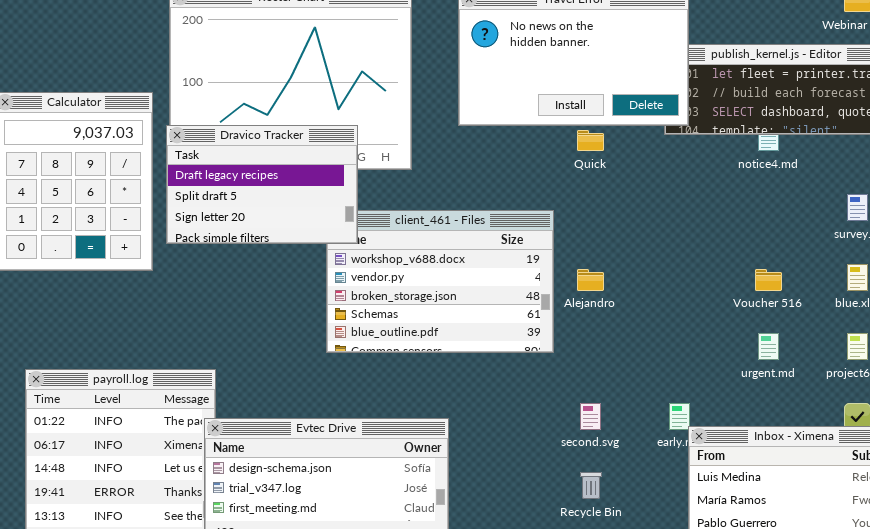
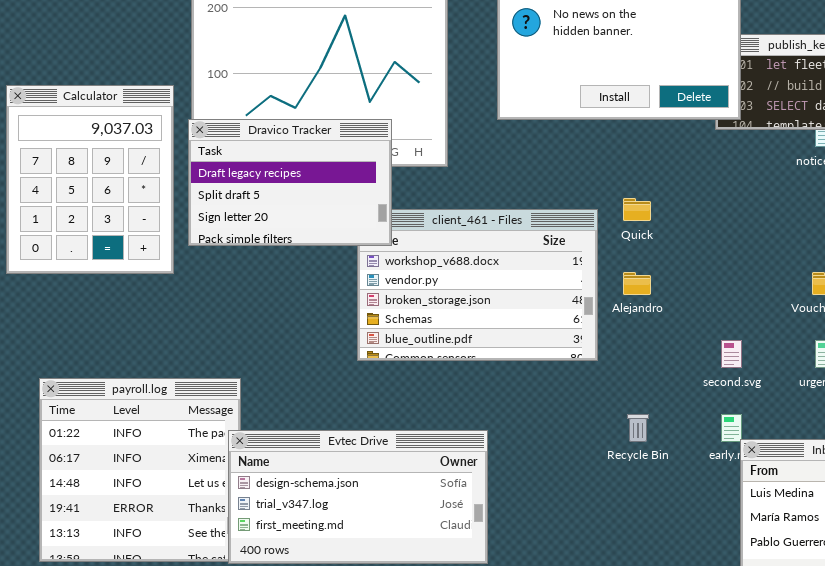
Quick: [577,130,604,151] -> [623,198,651,221], moved
second.svg: [580,403,601,430] -> [721,340,742,368], moved
Recycle Bin: [580,472,602,499] -> [627,414,649,442], moved

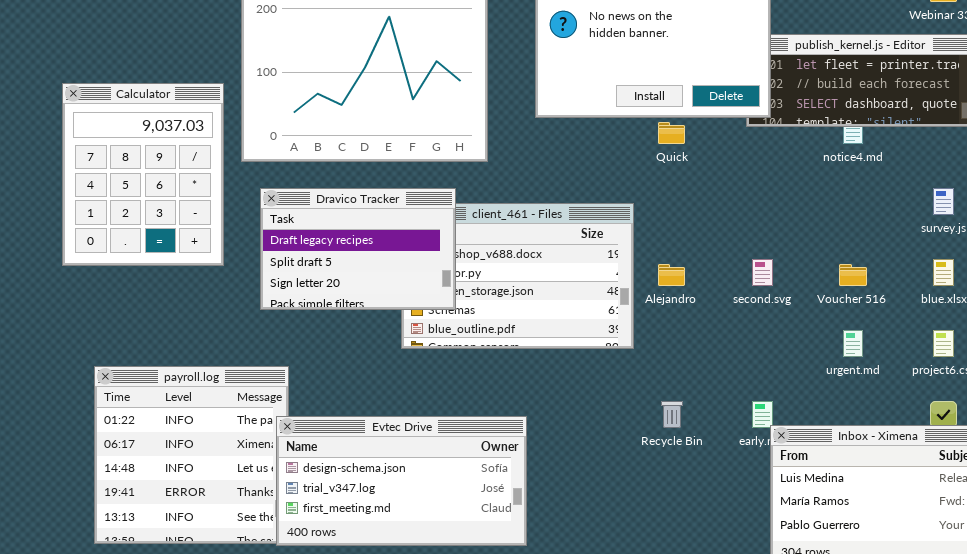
Dravico Tracker: [188,119,392,246] -> [260,188,456,310], moved
Quick: [623,198,651,221] -> [658,122,685,144], moved
second.svg: [721,340,742,368] -> [752,259,773,286], moved

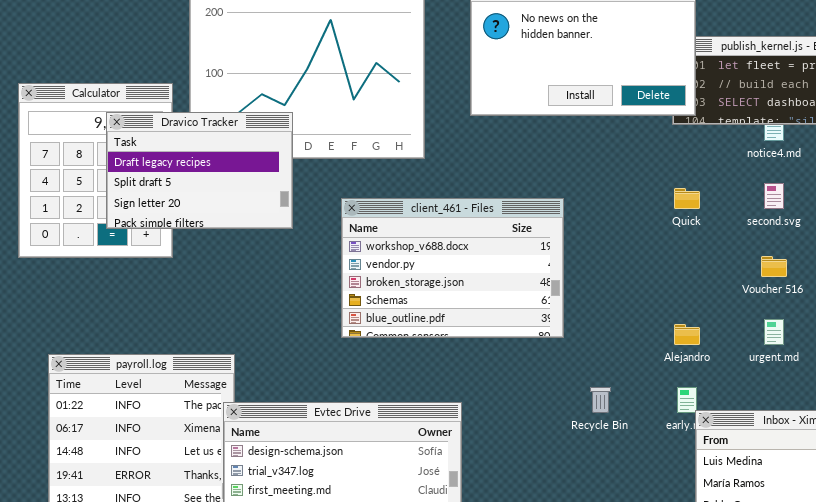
Quick: [658,122,685,144] -> [674,188,700,209], moved
Dravico Tracker: [260,188,456,310] -> [106,112,293,229], moved
second.svg: [752,259,773,286] -> [764,183,784,209], moved
Alejandro: [658,264,685,286] -> [674,324,700,345], moved

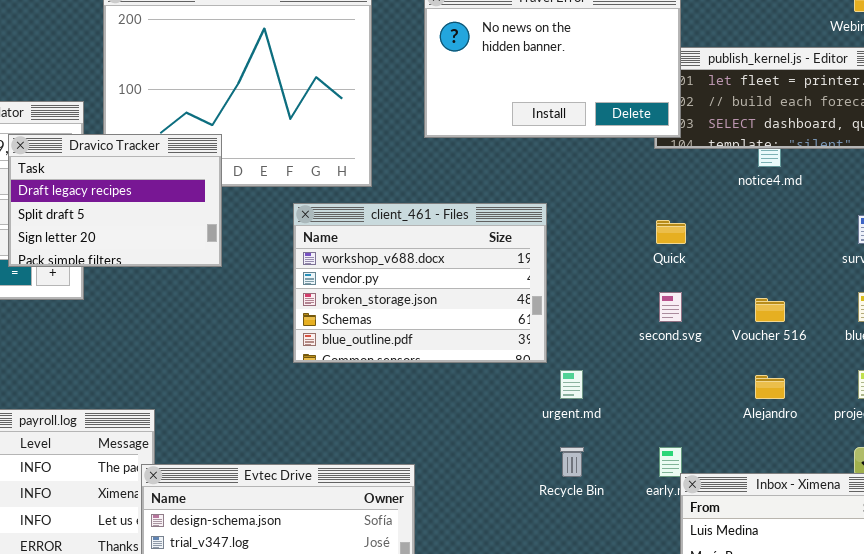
second.svg: [764,183,784,209] -> [659,292,682,322], moved
client_461 - Files: [341,198,564,338] -> [293,203,547,363], moved
urgent.md: [764,319,784,345] -> [560,370,583,399], moved
Alejandro: [674,324,700,345] -> [755,375,785,399], moved

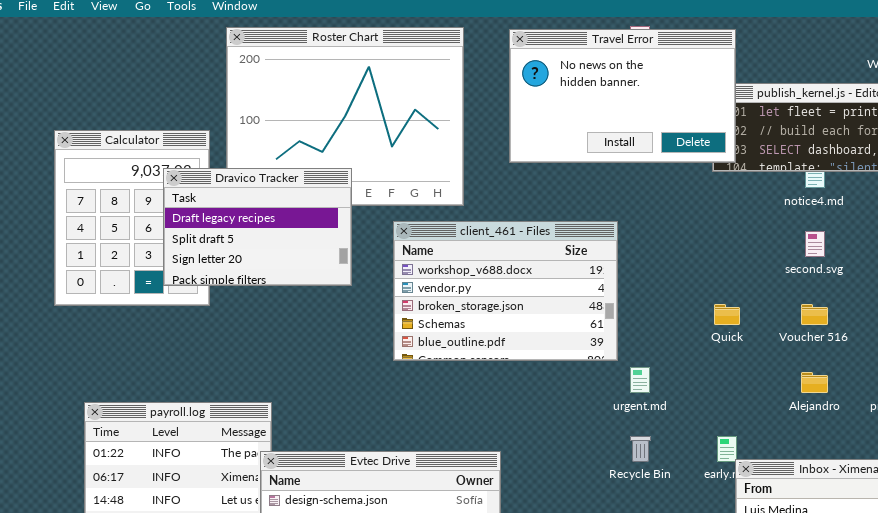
Dravico Tracker: [8,134,222,267] -> [163,168,352,286], moved
Quick: [656,220,686,244] -> [714,304,740,325], moved
second.svg: [659,292,682,322] -> [805,231,825,257], moved

